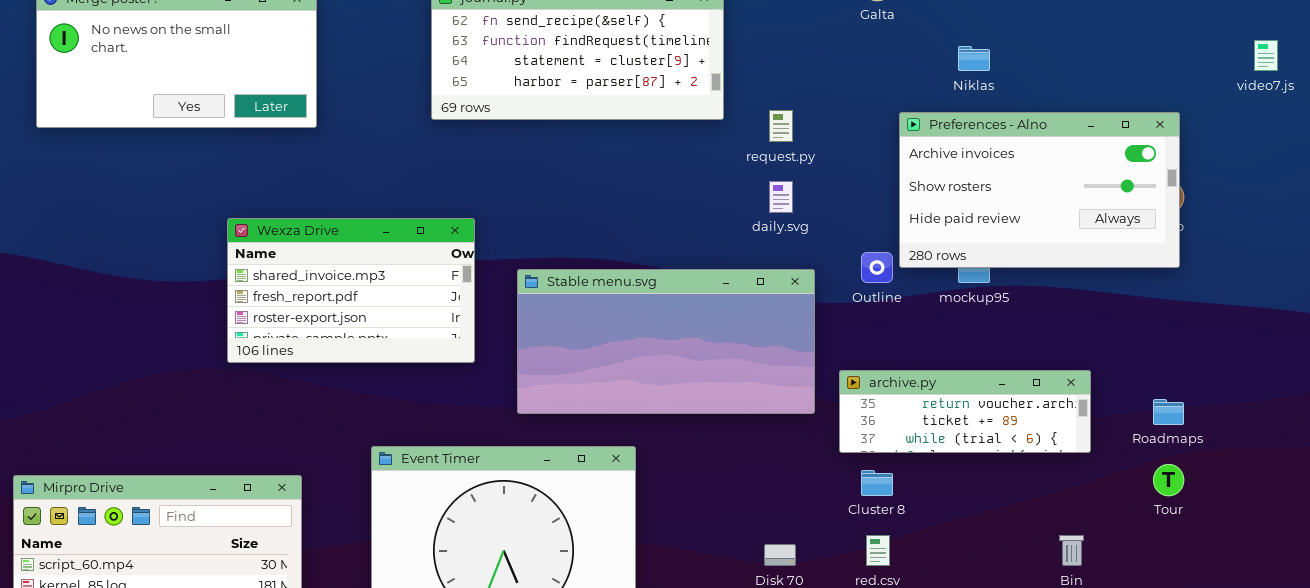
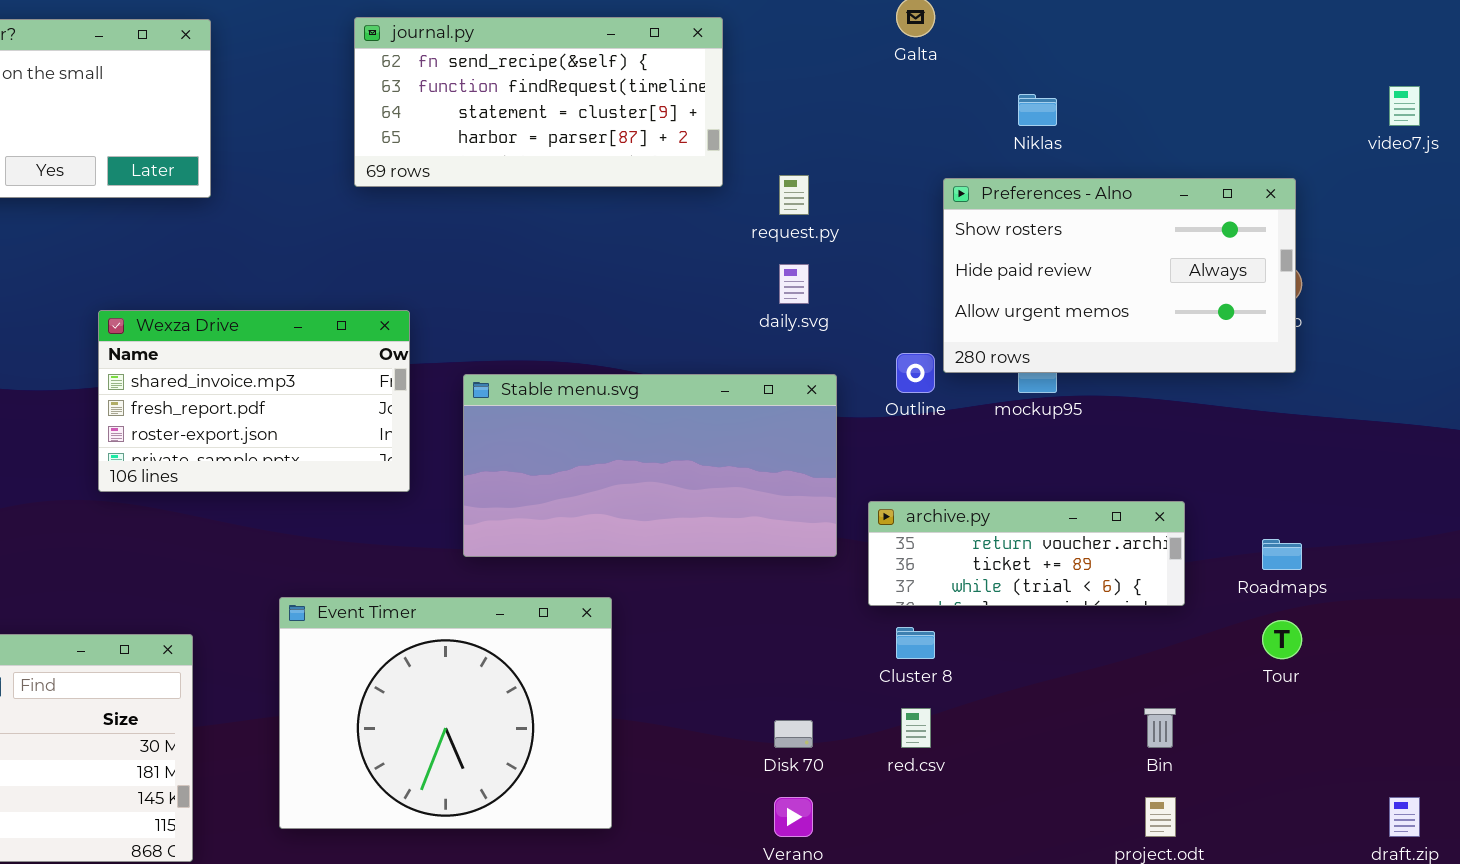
Preferences - Alno: [899,112,1180,268] -> [943,178,1296,373], scrolled down 1 row

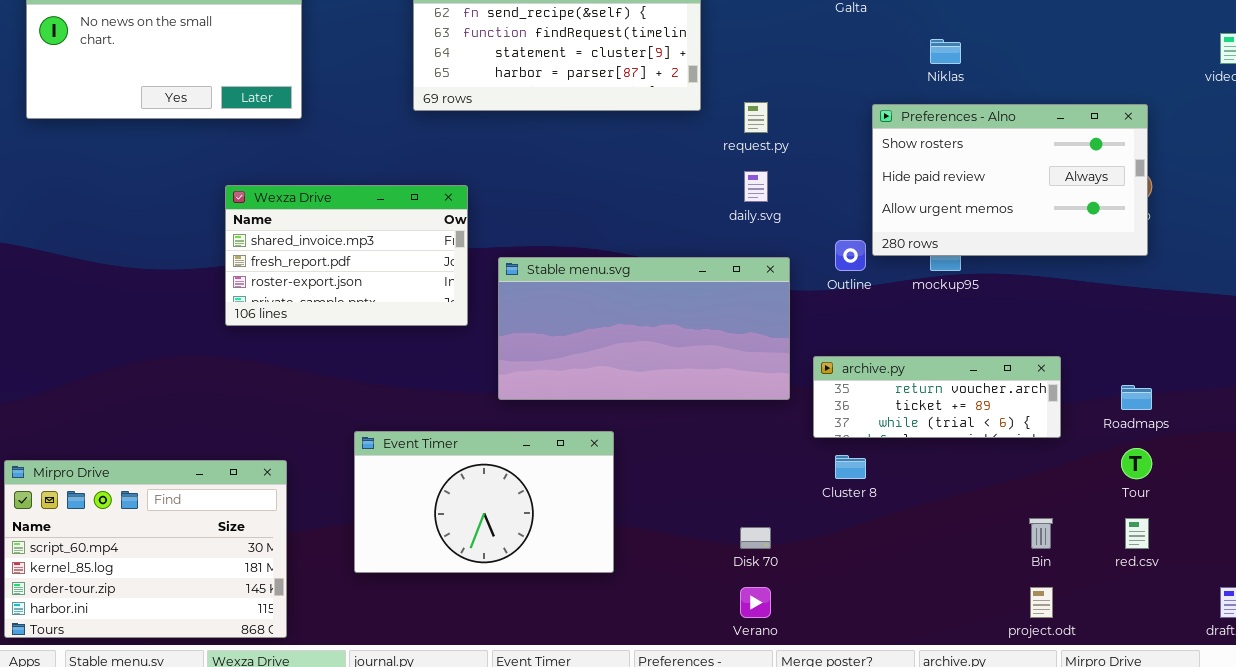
Wexza Drive: [98,310,410,492] -> [225,185,468,326], moved
Event Timer: [279,597,612,829] -> [354,431,614,573], resized
red.csv: [901,708,931,748] -> [1125,518,1149,549], moved

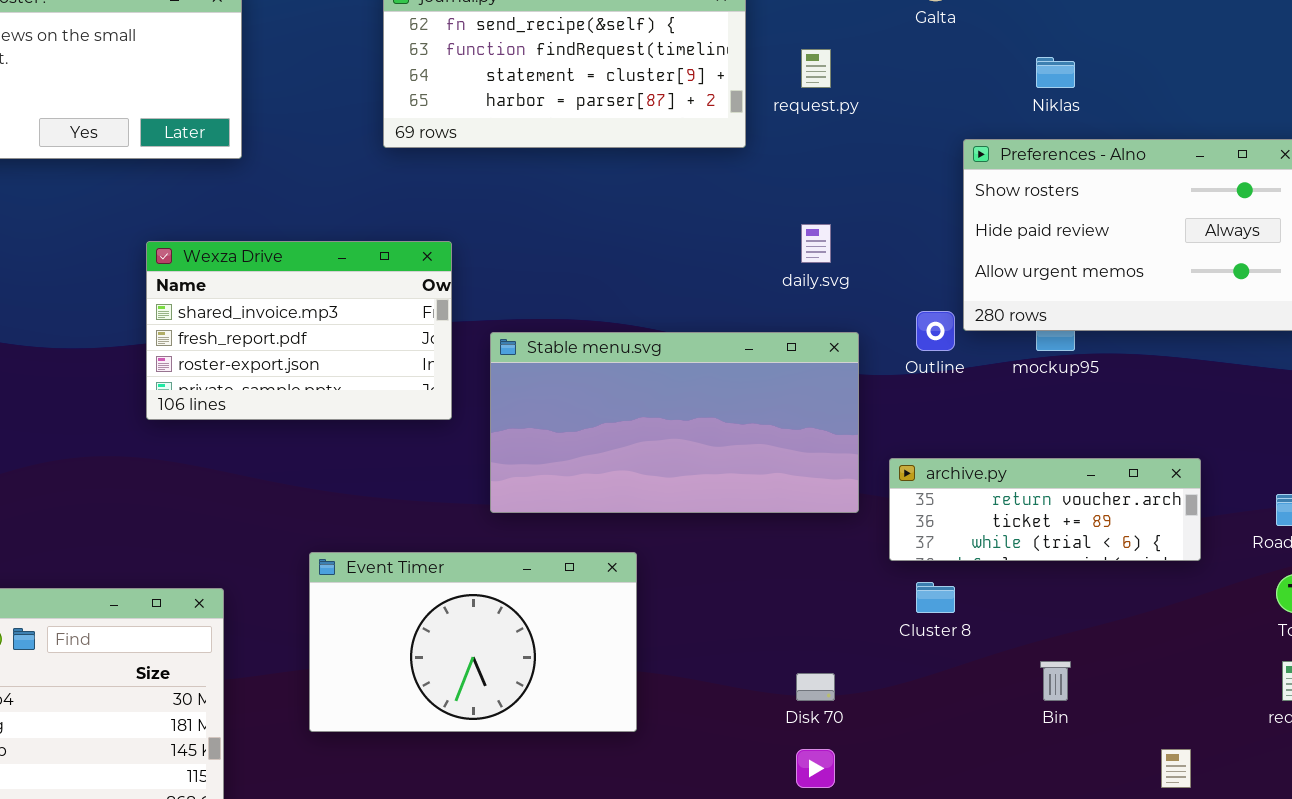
request.py: [744,102,768,133] -> [801,49,831,88], moved
Bin: [1029,518,1053,549] -> [1040,661,1071,701], moved

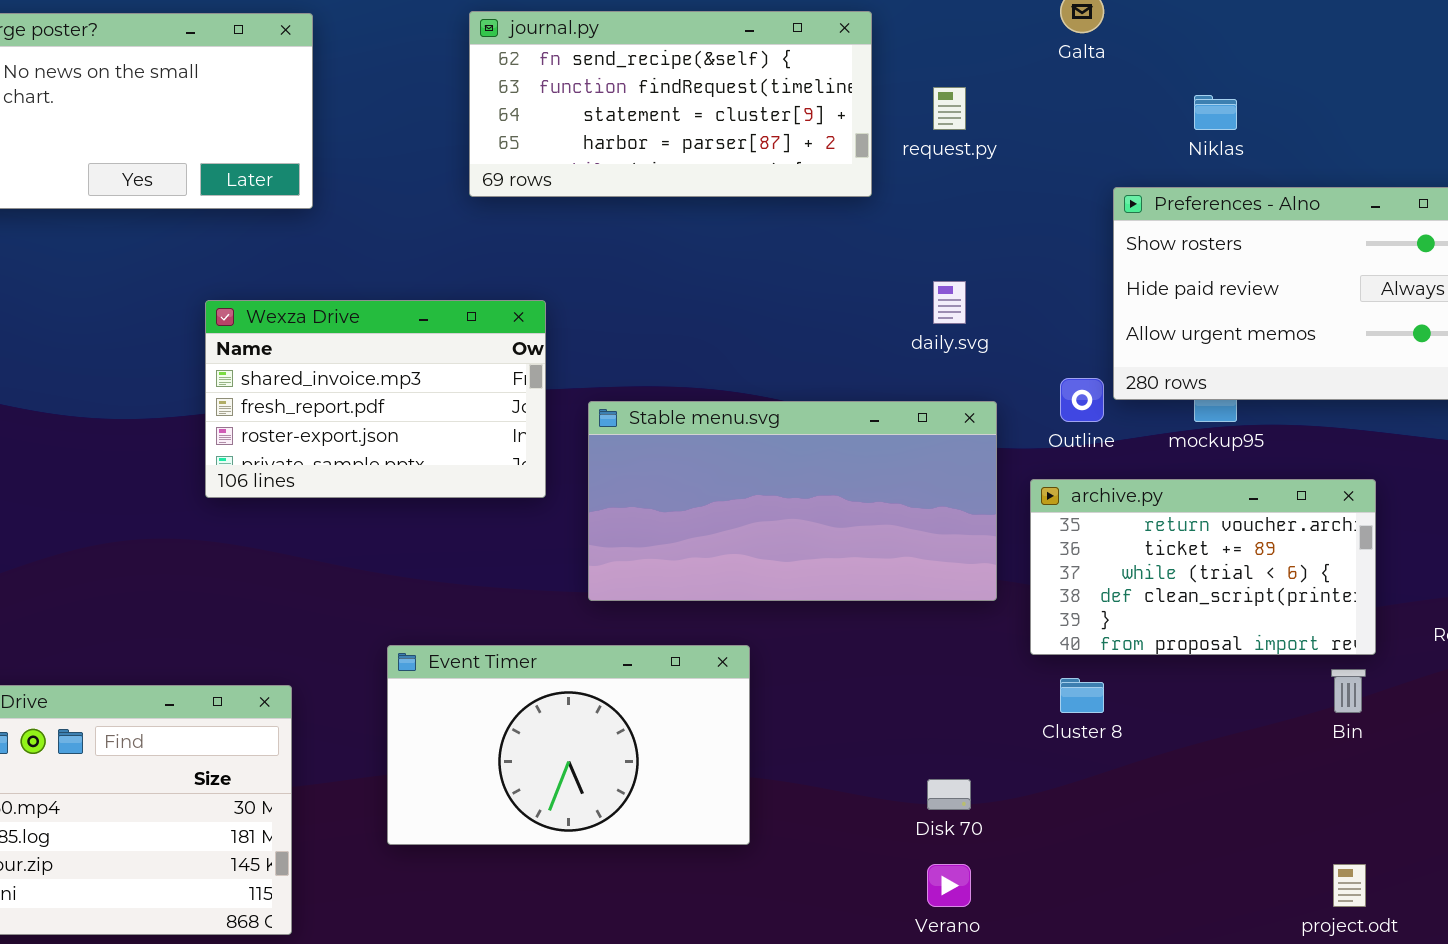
archive.py: [889,458,1201,561] -> [1030,479,1376,655], resized
Bin: [1040,661,1071,701] -> [1331,669,1366,713], moved

